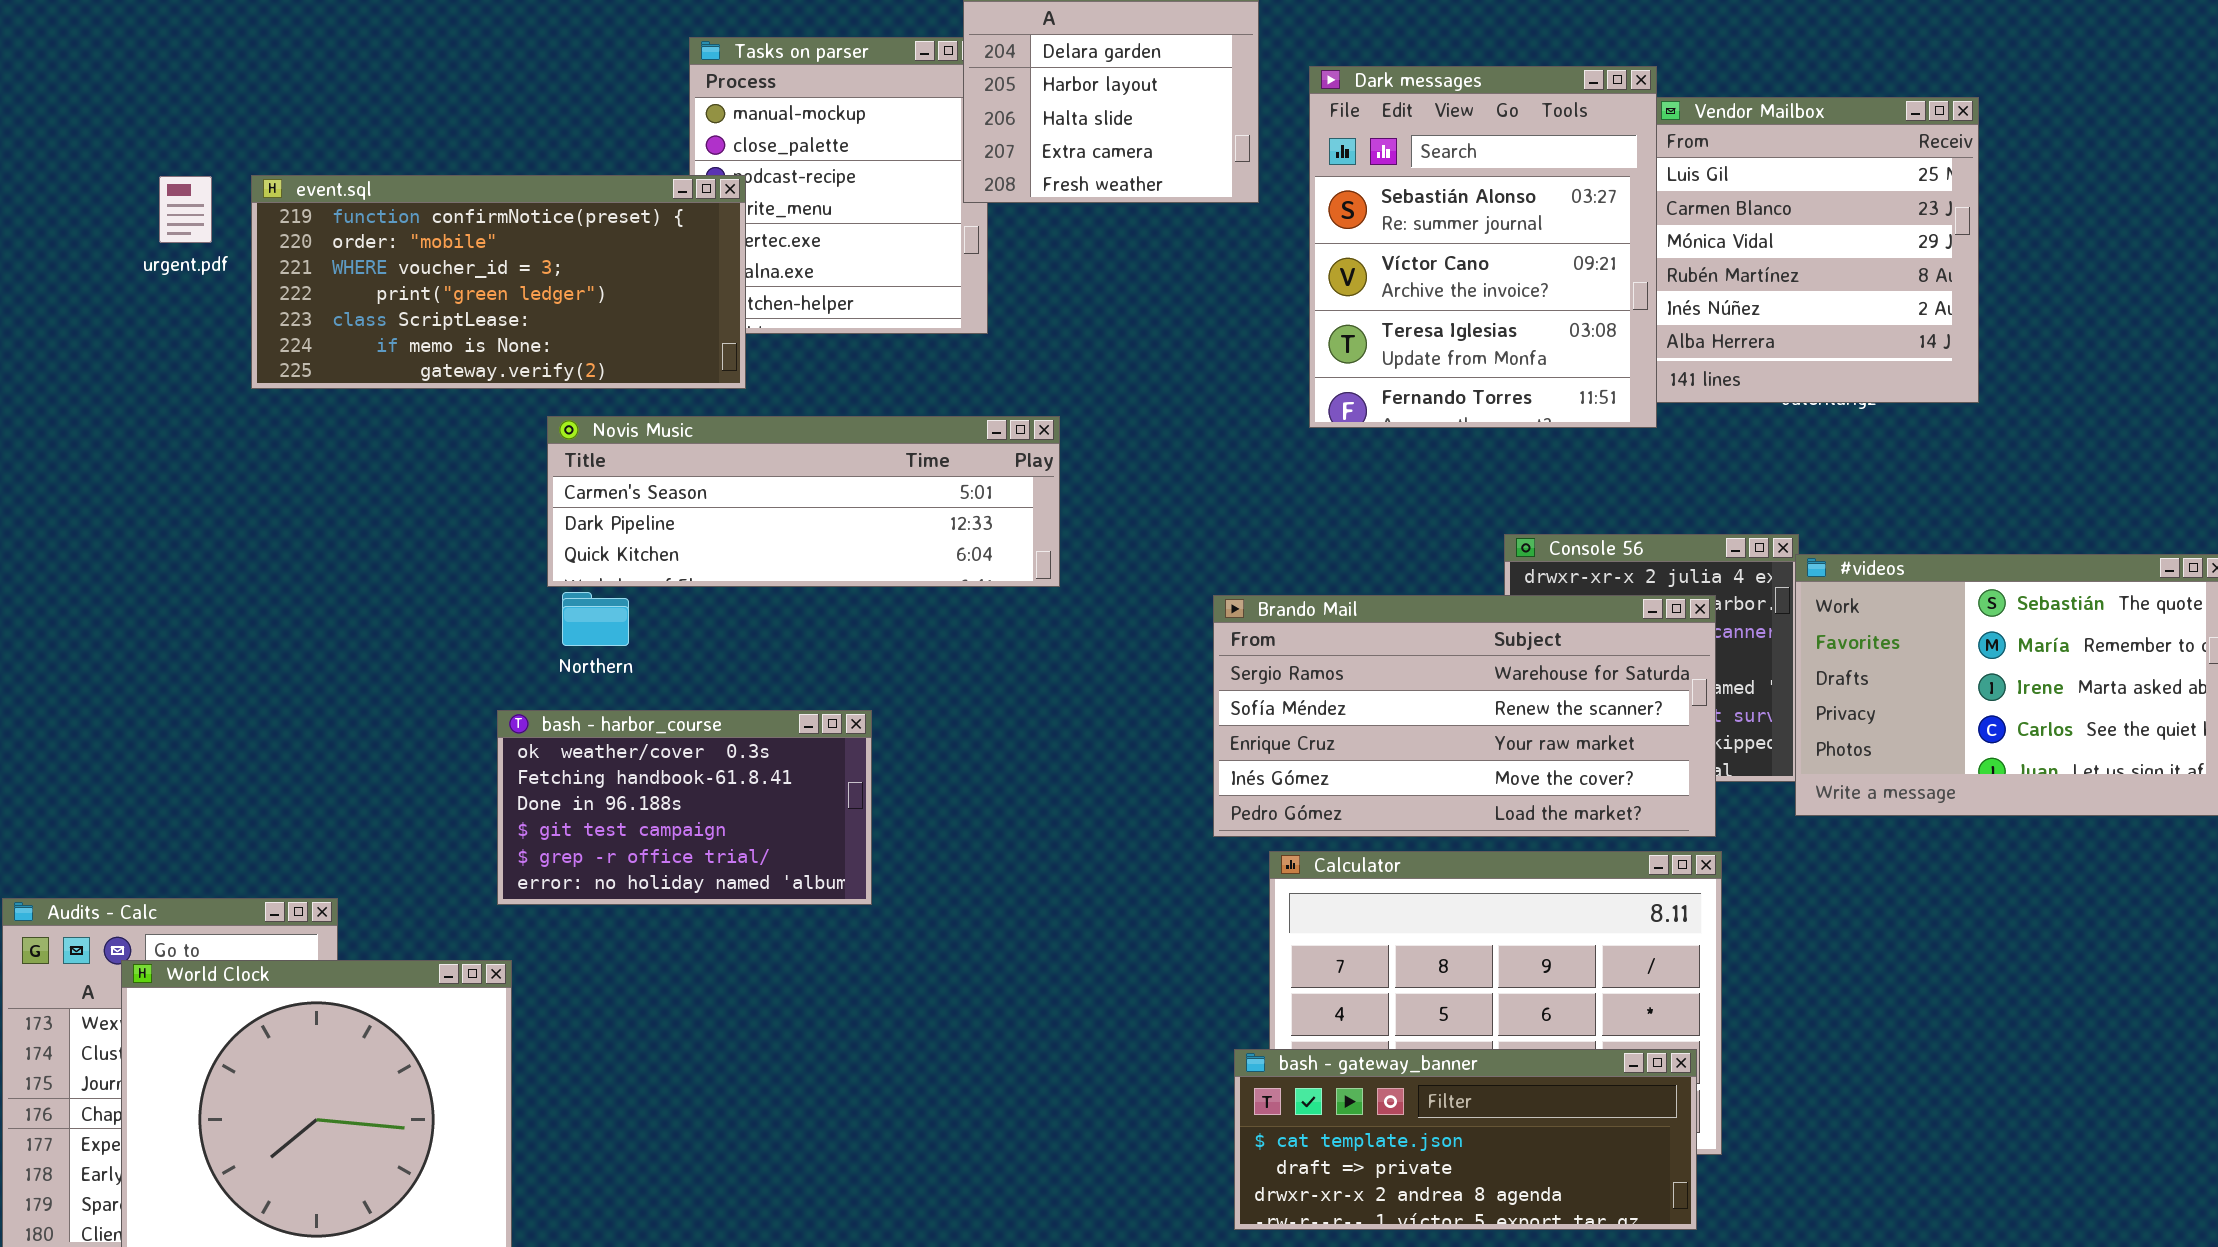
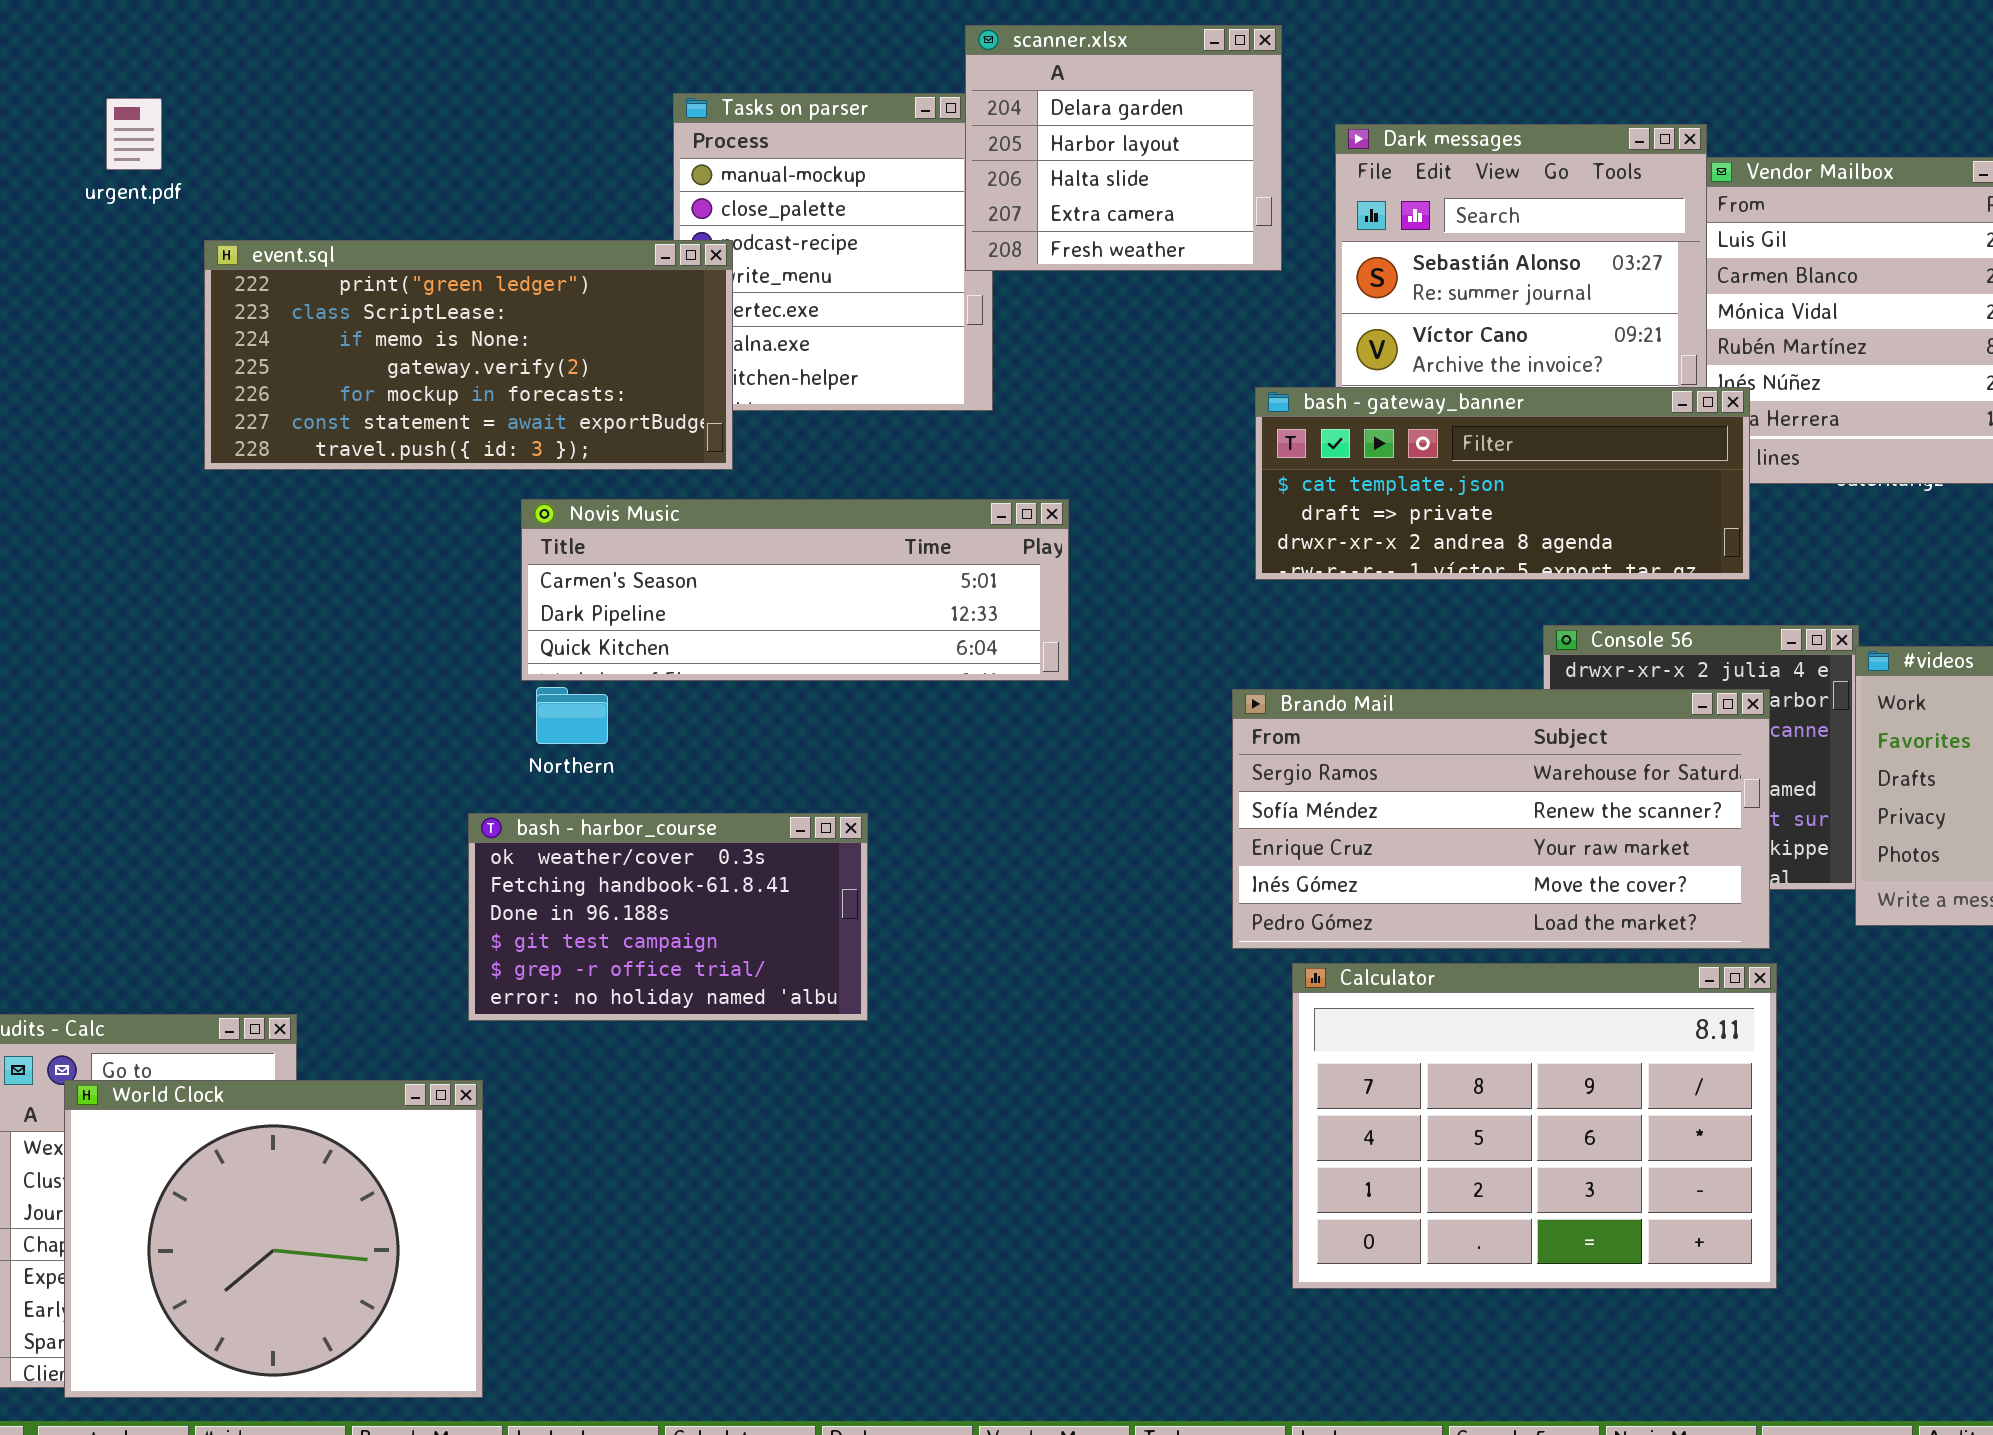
event.sql: [251,175,746,389] -> [204,240,733,470], scrolled down 3 rows
urgent.pdf: [159,176,212,243] -> [106,98,162,170], moved
bash - gateway_banner: [1234,1049,1697,1230] -> [1255,387,1750,580], moved

